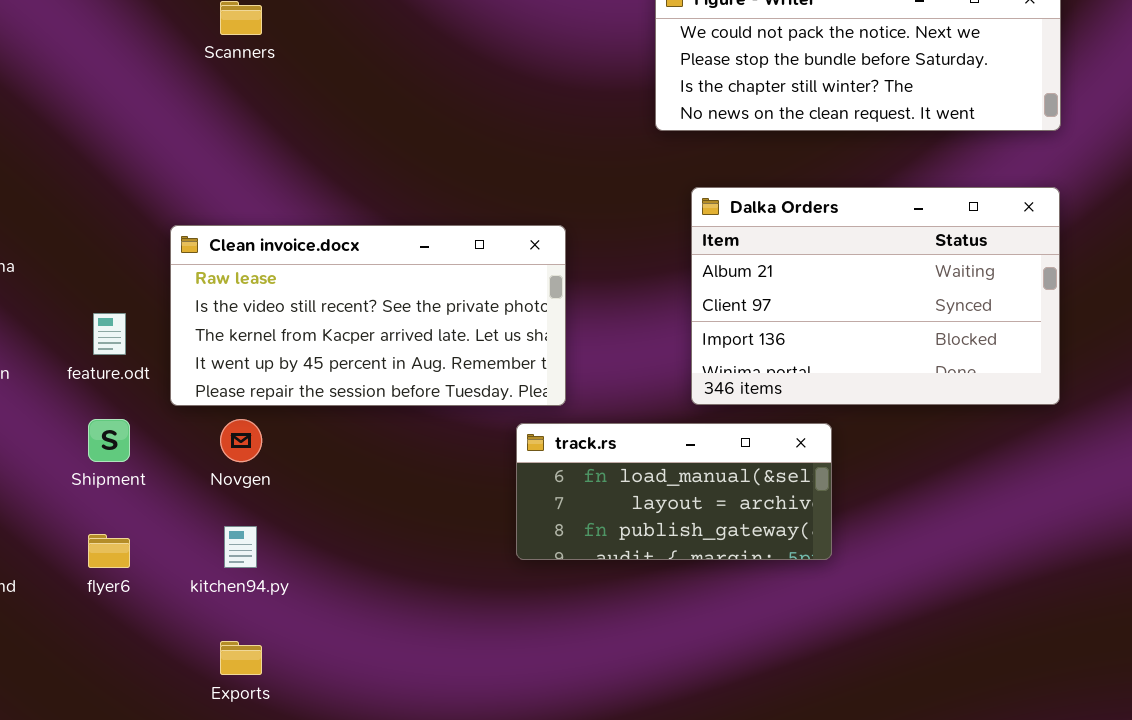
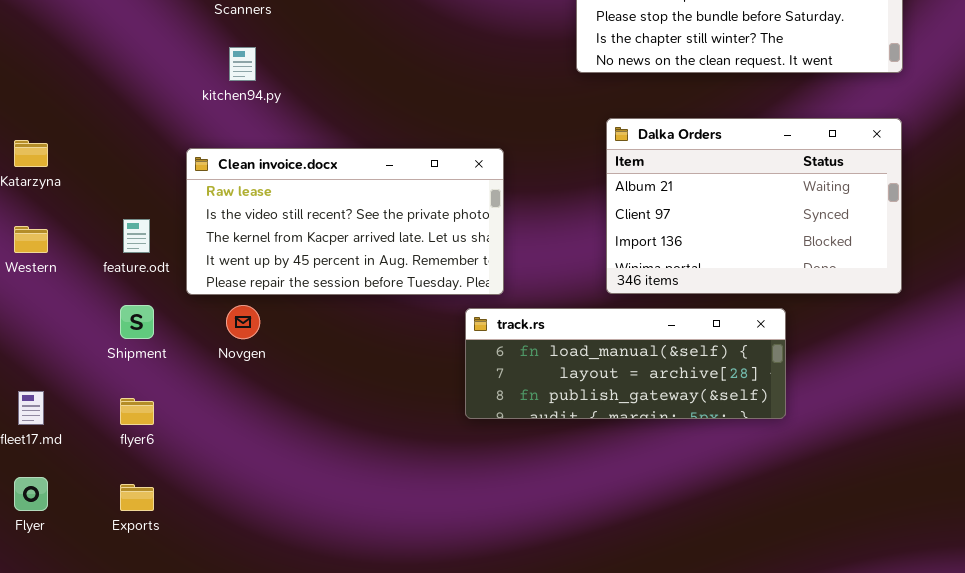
track.rs: [516,423,832,560] -> [465,308,786,419], resized
kitchen94.py: [224,526,257,568] -> [229,47,256,81], moved
Exports: [220,641,262,675] -> [120,484,154,511], moved

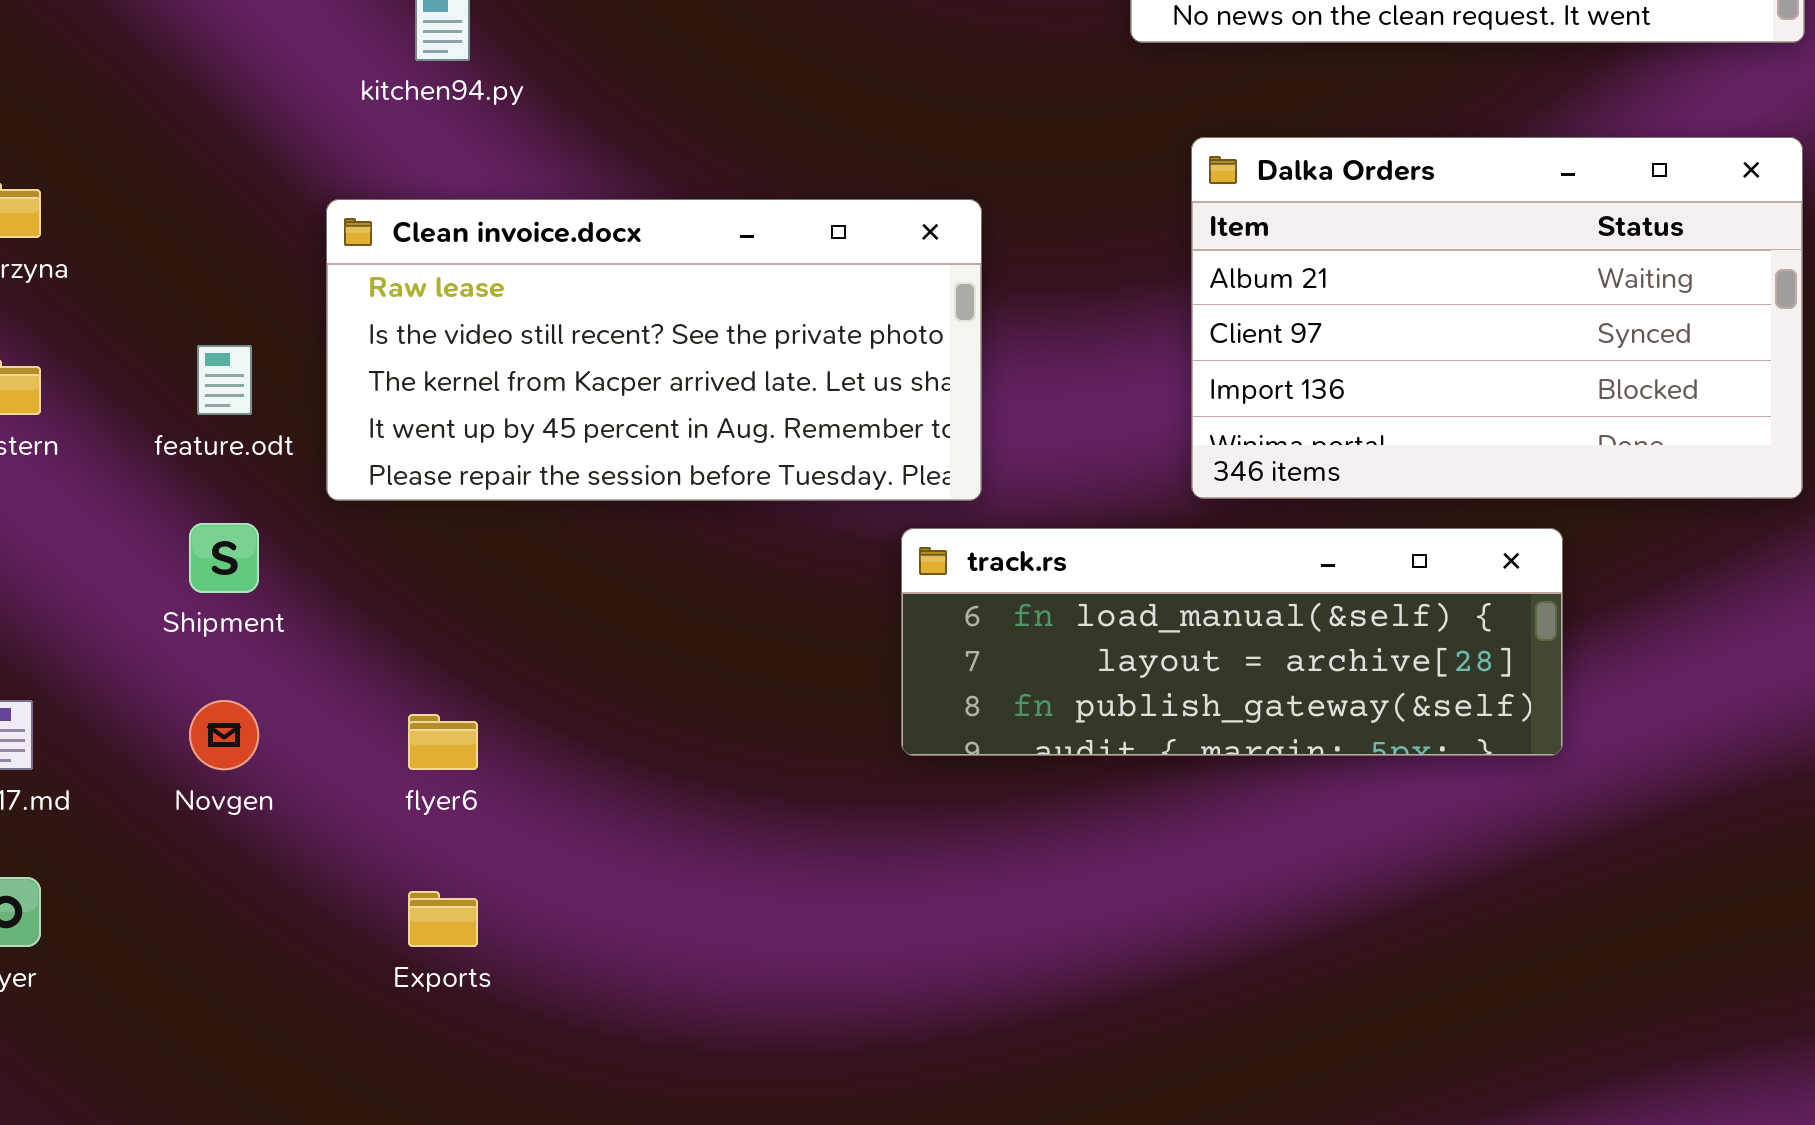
Novgen: [226,305,260,339] -> [189,700,259,770], moved
flyer6: [120,398,154,425] -> [408,714,478,770], moved
Exports: [120,484,154,511] -> [408,891,478,947], moved

